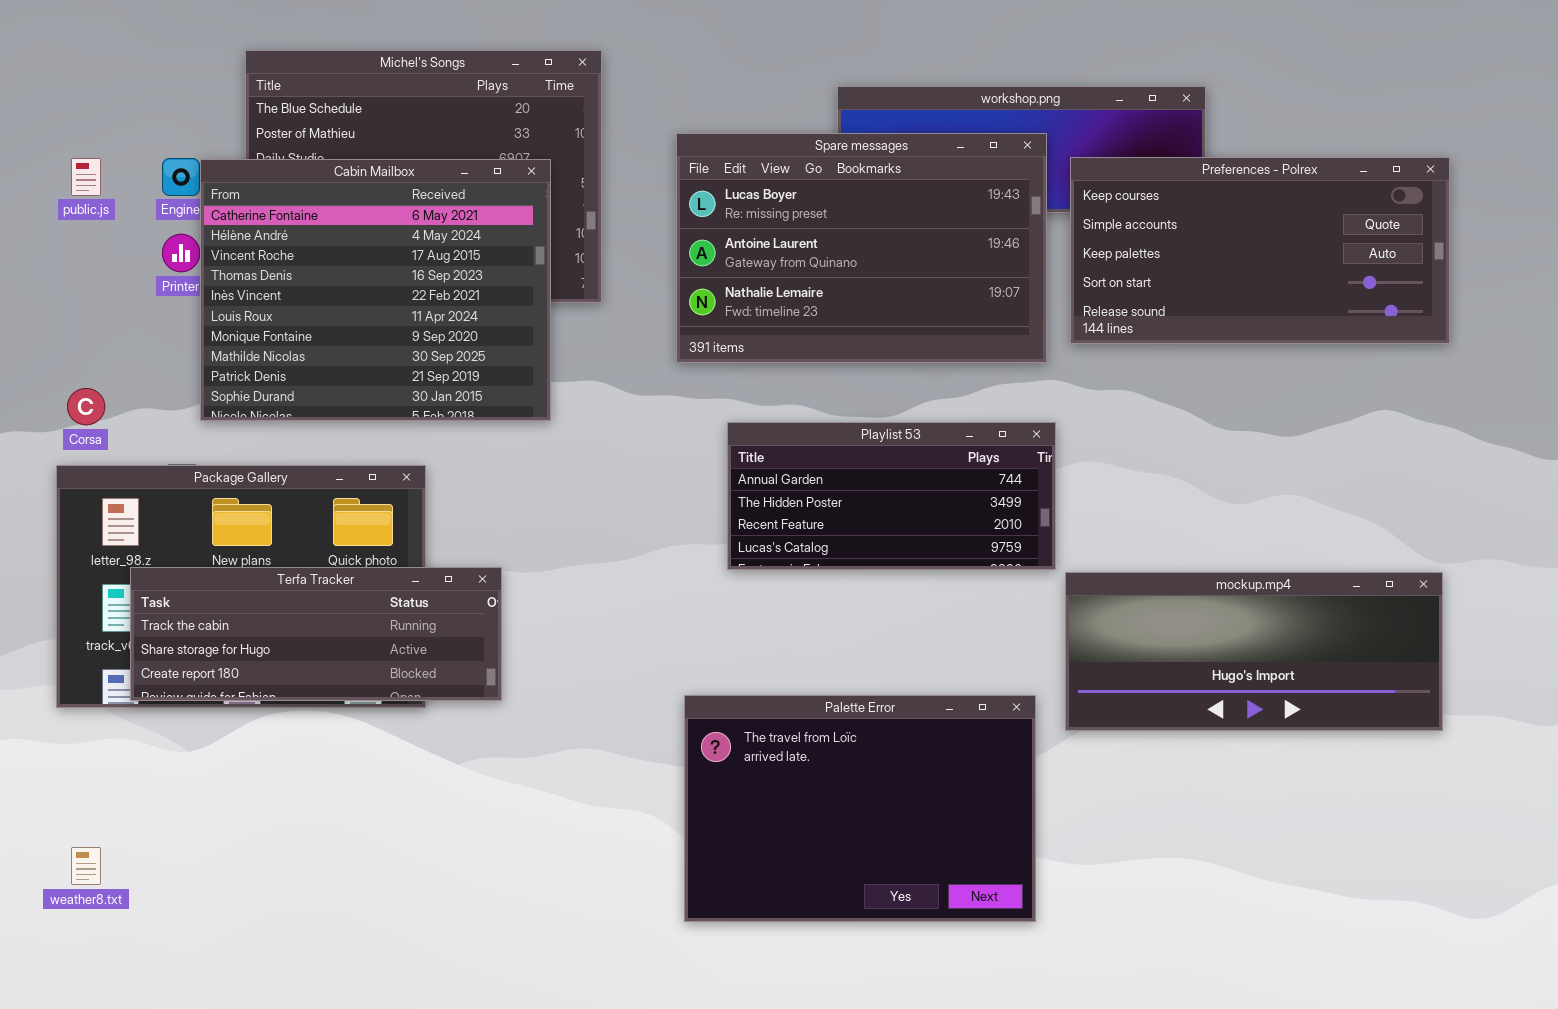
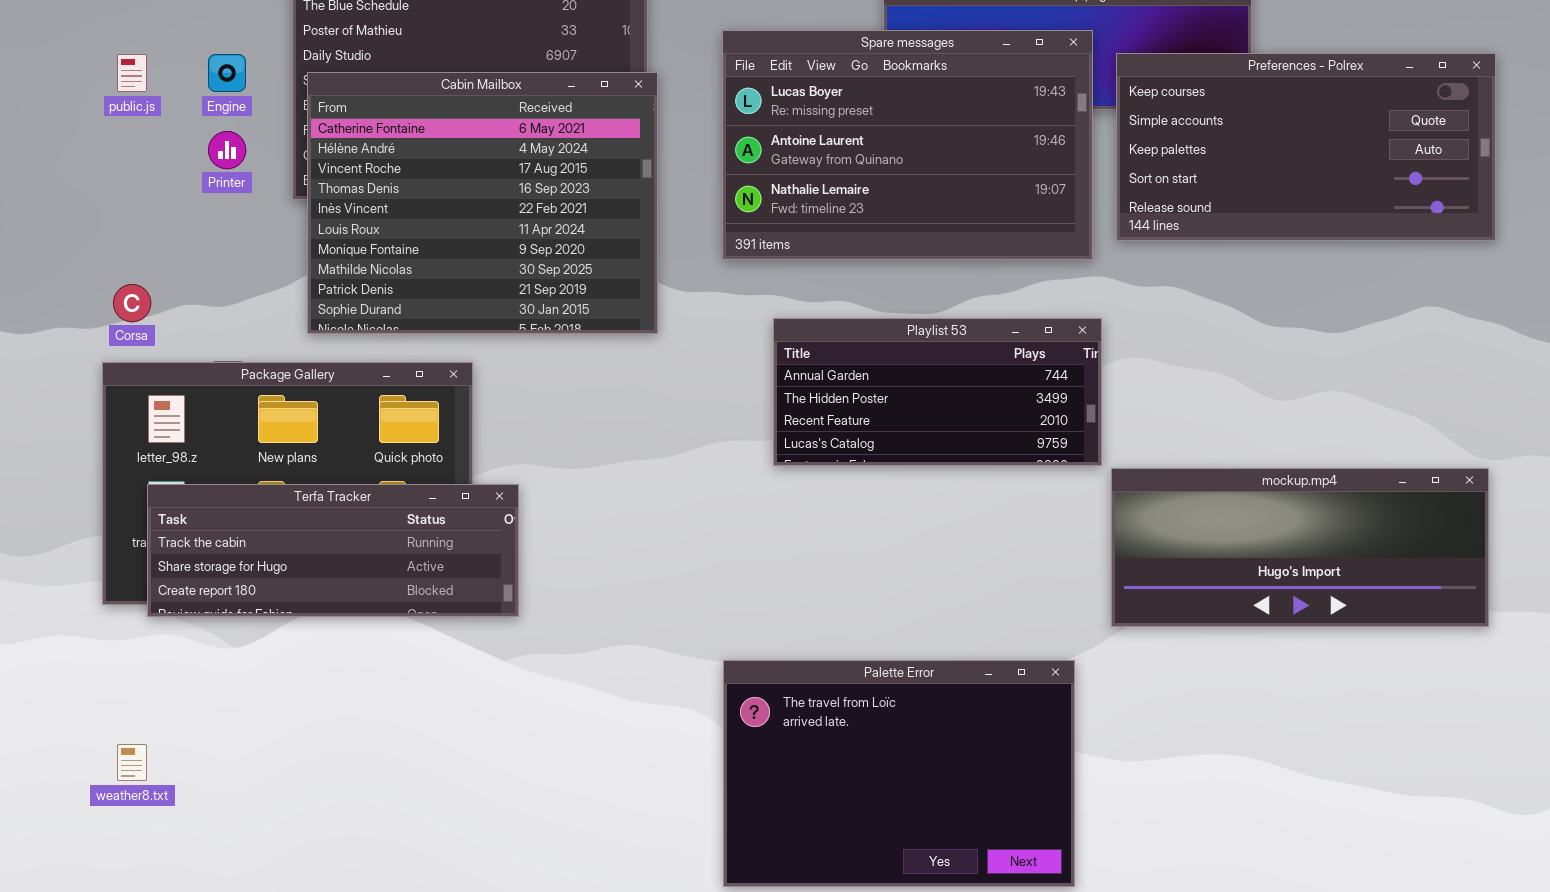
Cabin Mailbox: [200,159,551,421] -> [307,72,658,334], moved
Terfa Tracker: [130,567,502,701] -> [147,484,519,617], moved
Palette Error: [684,695,1036,922] -> [723,660,1075,887], moved

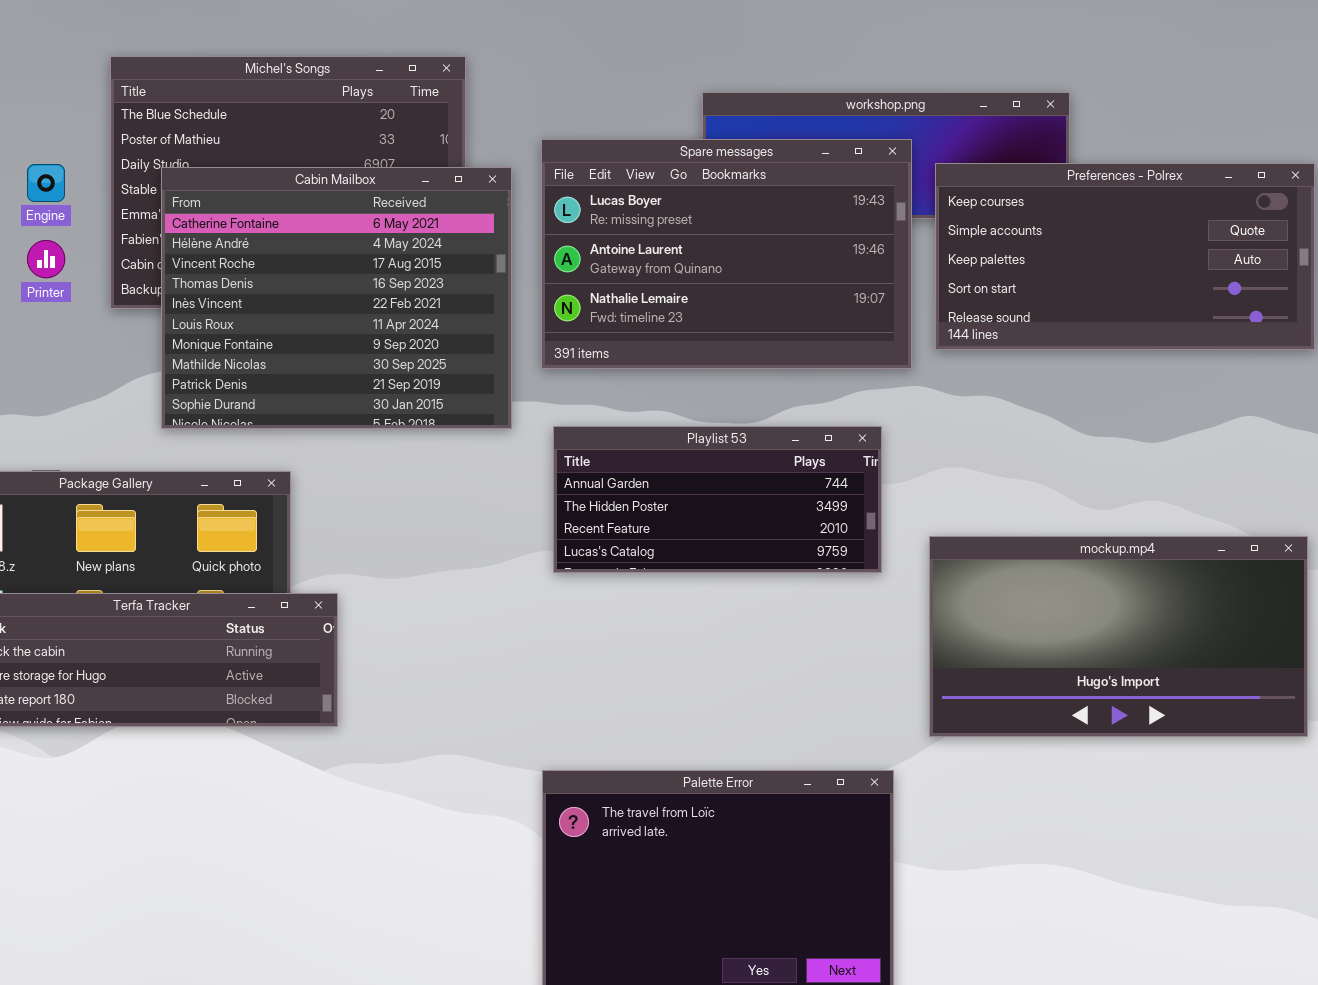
Cabin Mailbox: [307,72,658,334] -> [161,167,512,429], moved
Playlist 53: [773,318,1102,466] -> [553,426,882,573], moved
mockup.mp4: [1111,468,1489,627] -> [929,536,1308,737], resized

